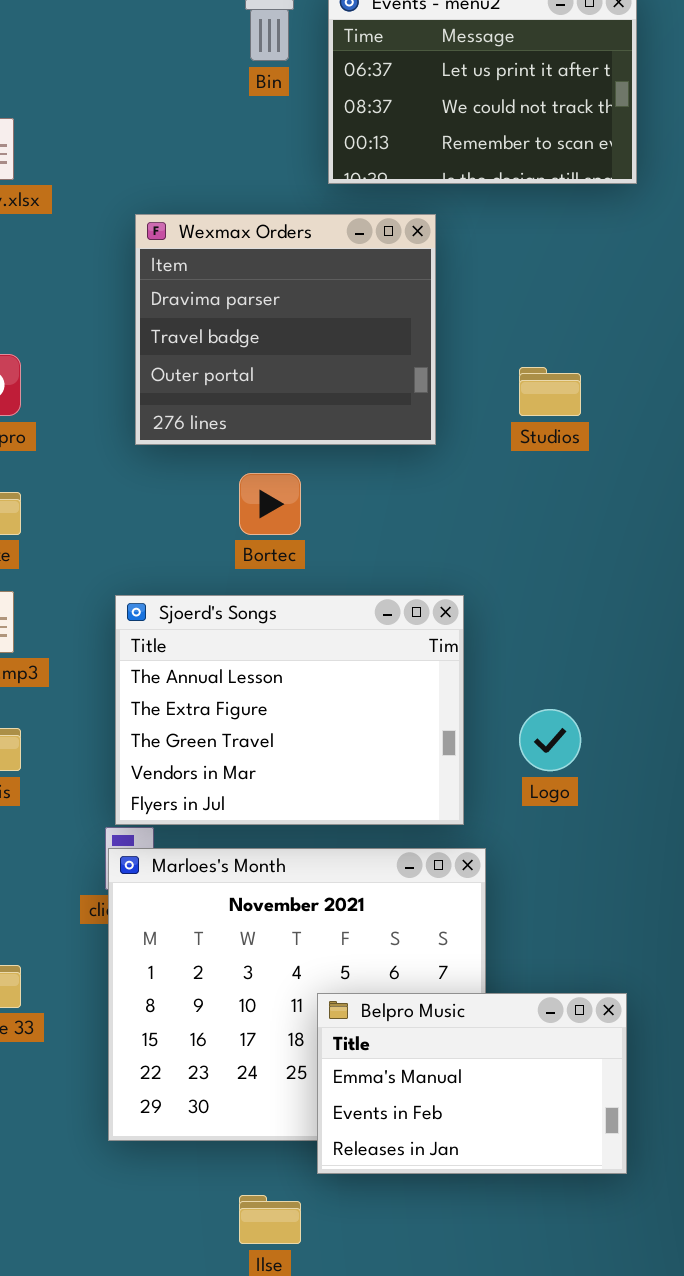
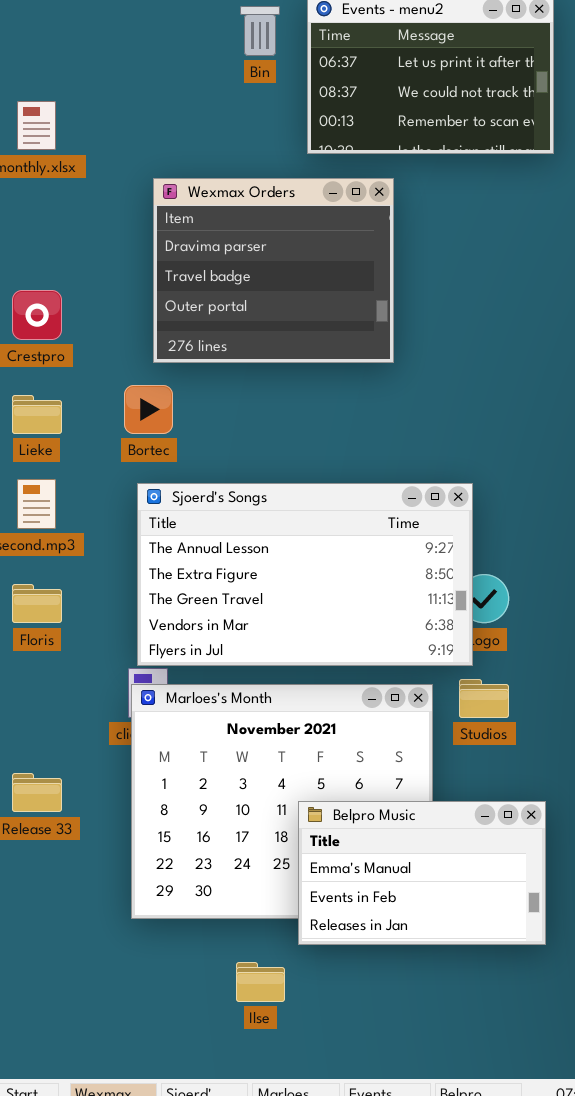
Studios: [519,367,581,416] -> [459,679,509,718], moved
Bortec: [239,473,301,535] -> [124,385,173,434], moved
Sjoerd's Songs: [115,595,464,825] -> [137,483,473,666], resized

